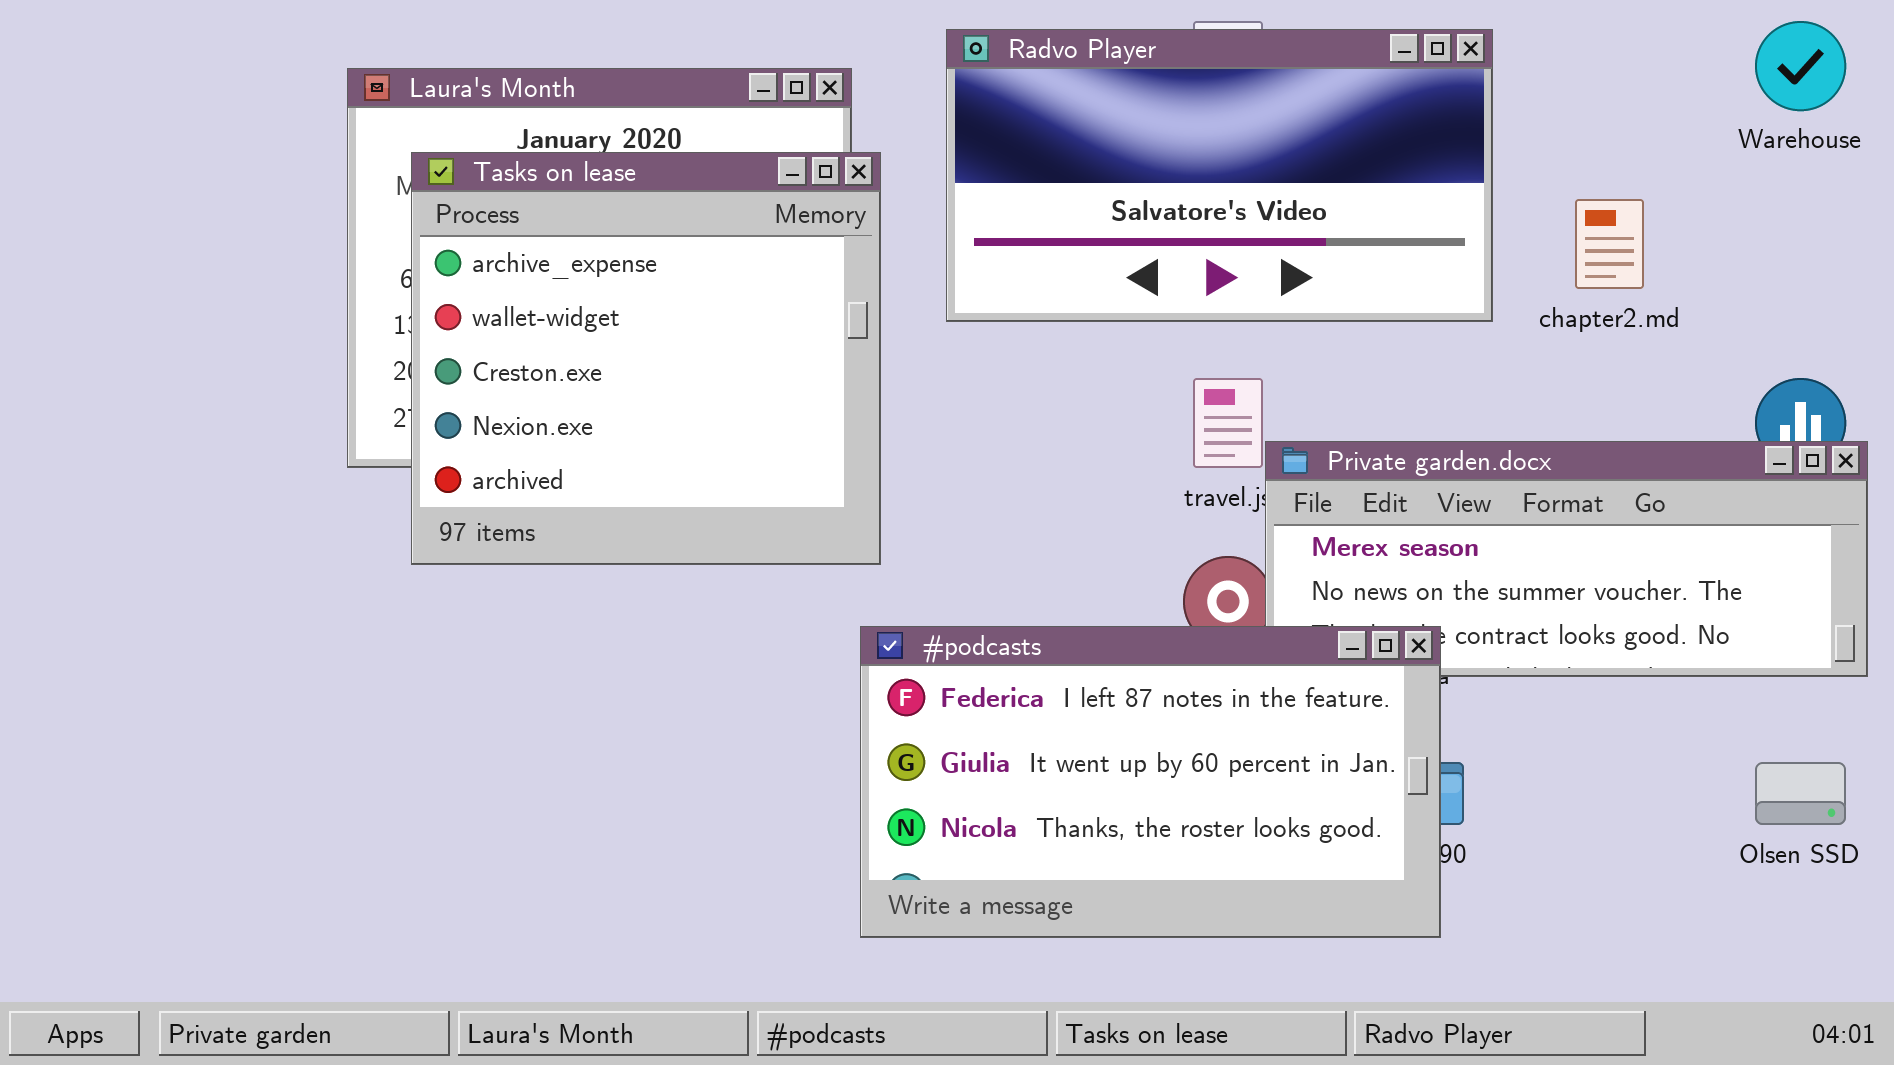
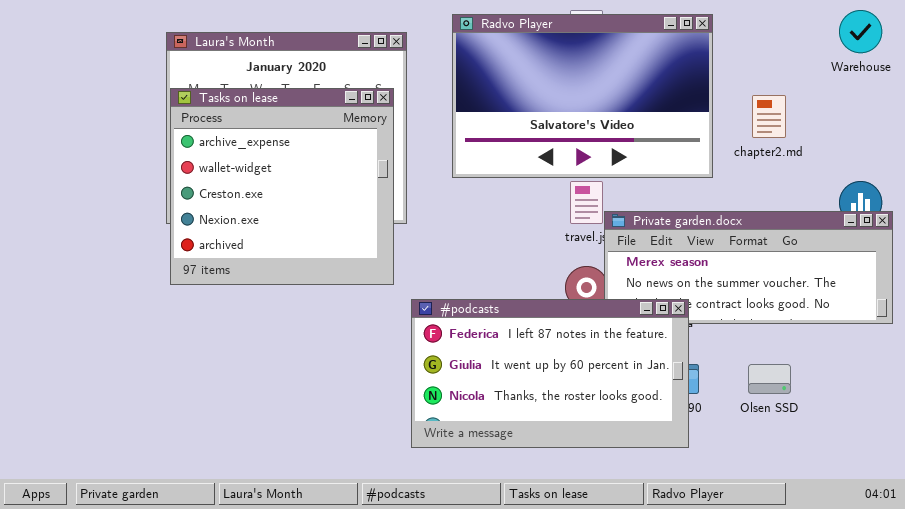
Radvo Player: [946,29,1493,322] -> [452,14,713,178], resized
Tasks on lease: [411,152,881,565] -> [170,88,394,285], moved
Olsen SSD: [1755,762,1846,825] -> [748,364,791,394], moved

